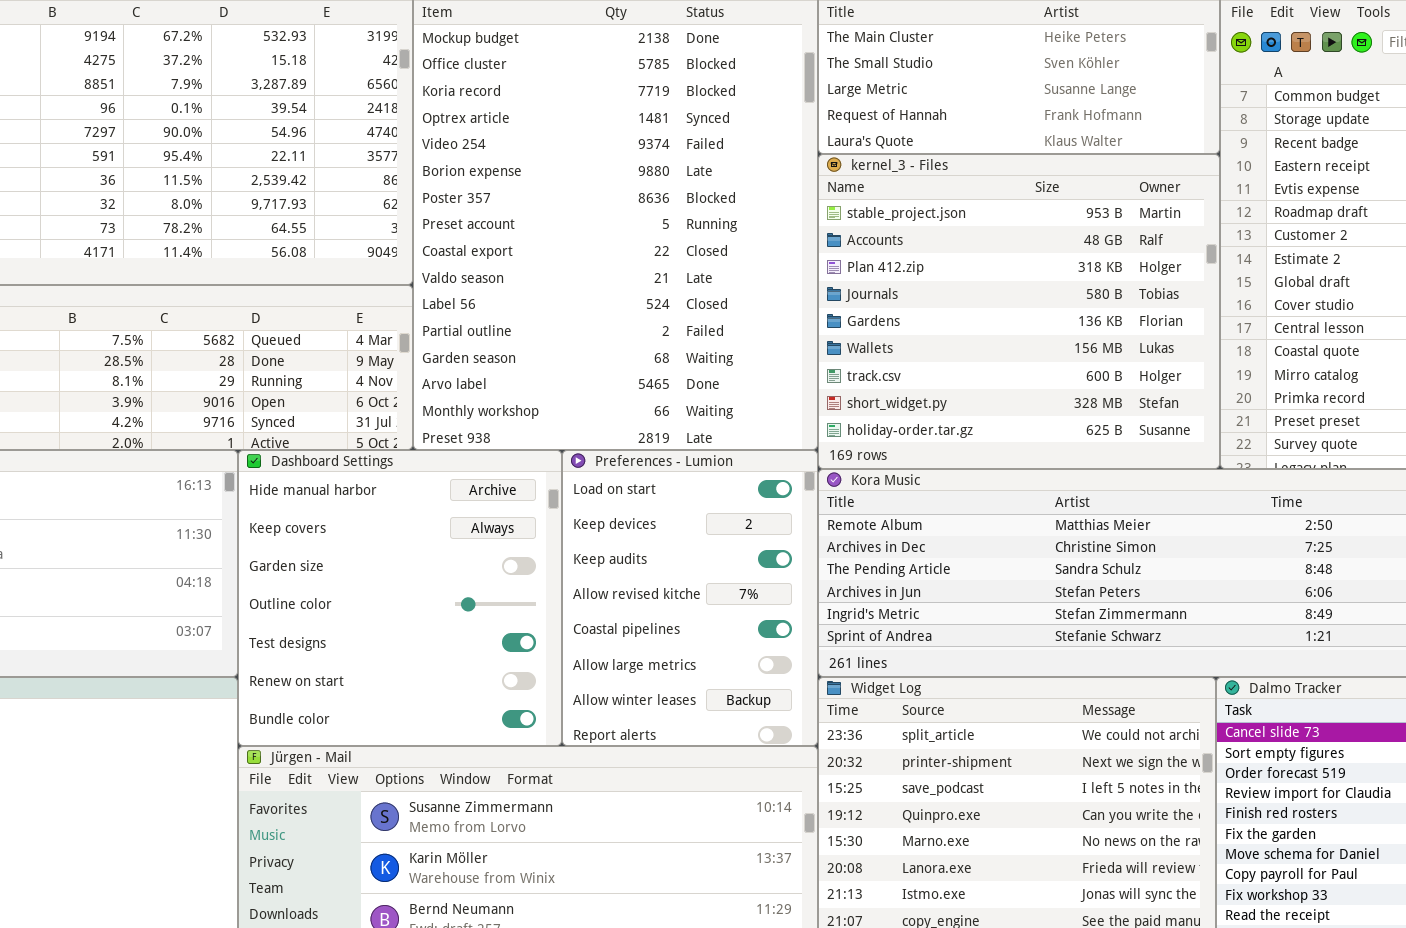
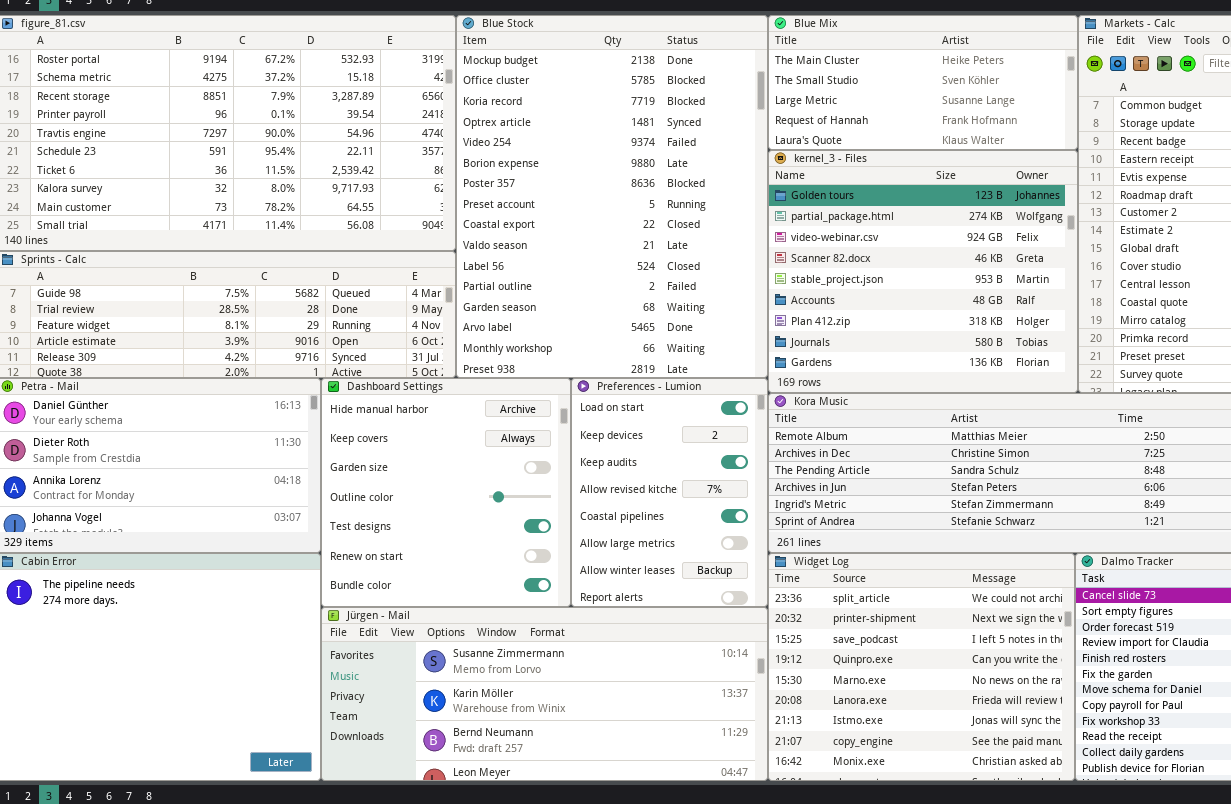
kernel_3 - Files: [818,154,1220,469] -> [768,150,1078,393], scrolled up 4 rows

